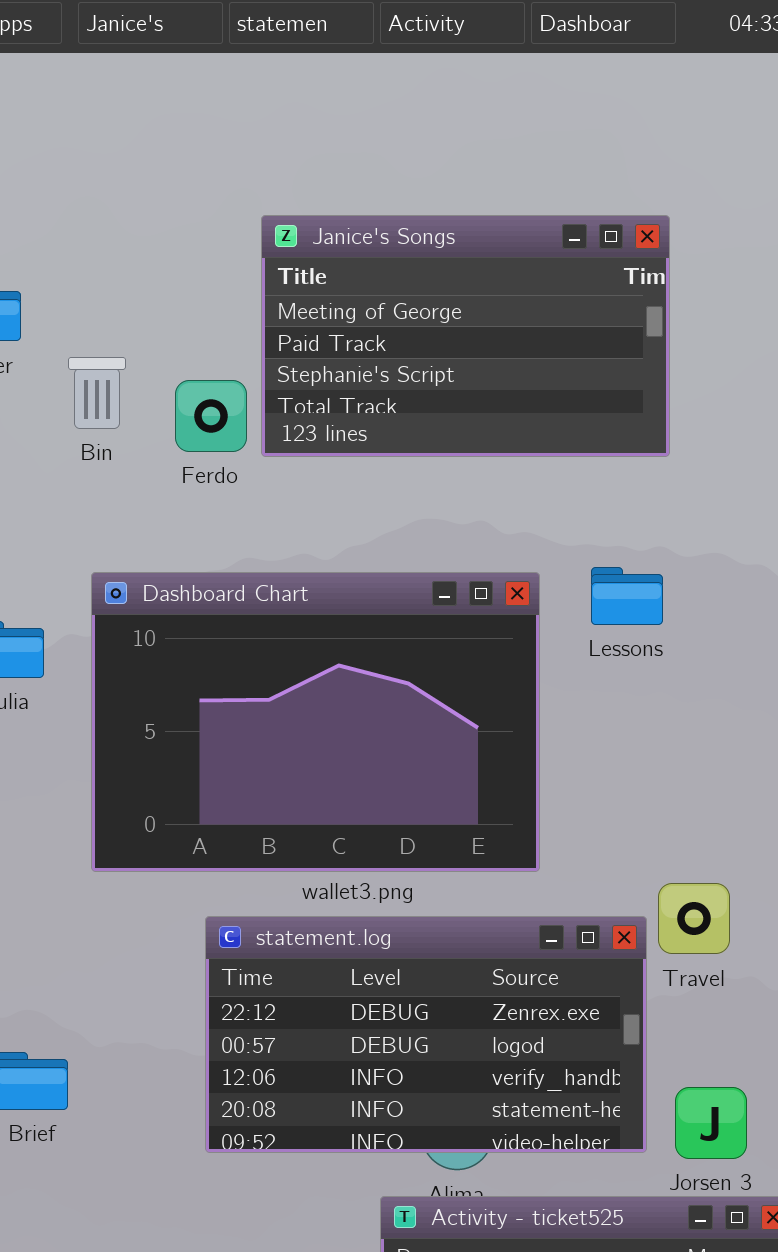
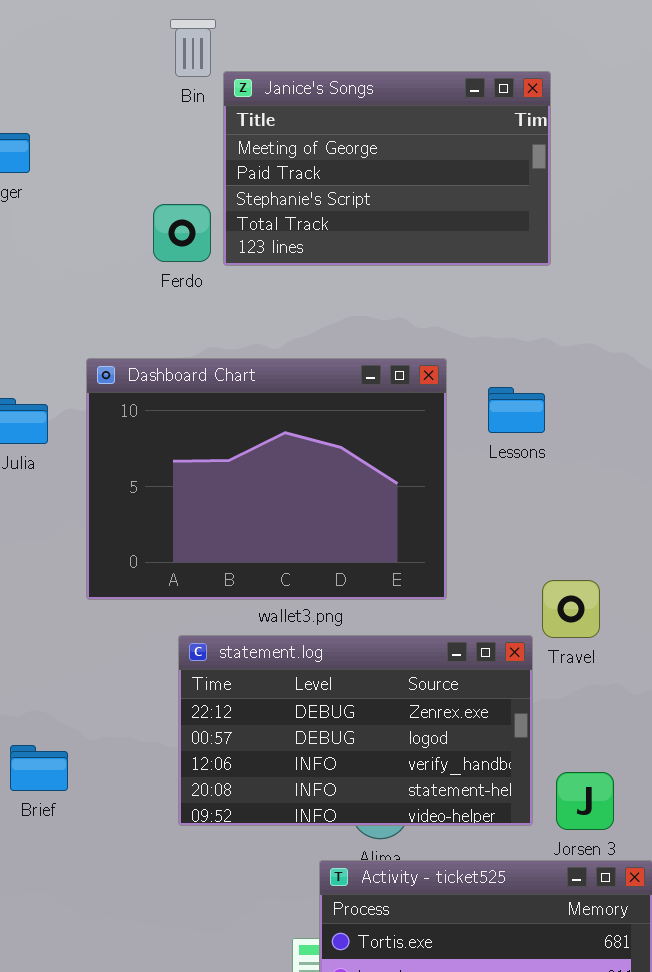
Bin: [68,357,126,429] -> [170,19,216,77], moved
Lessons: [591,567,663,625] -> [488,387,545,433], moved
Travel: [658,883,730,954] -> [542,580,600,638], moved

